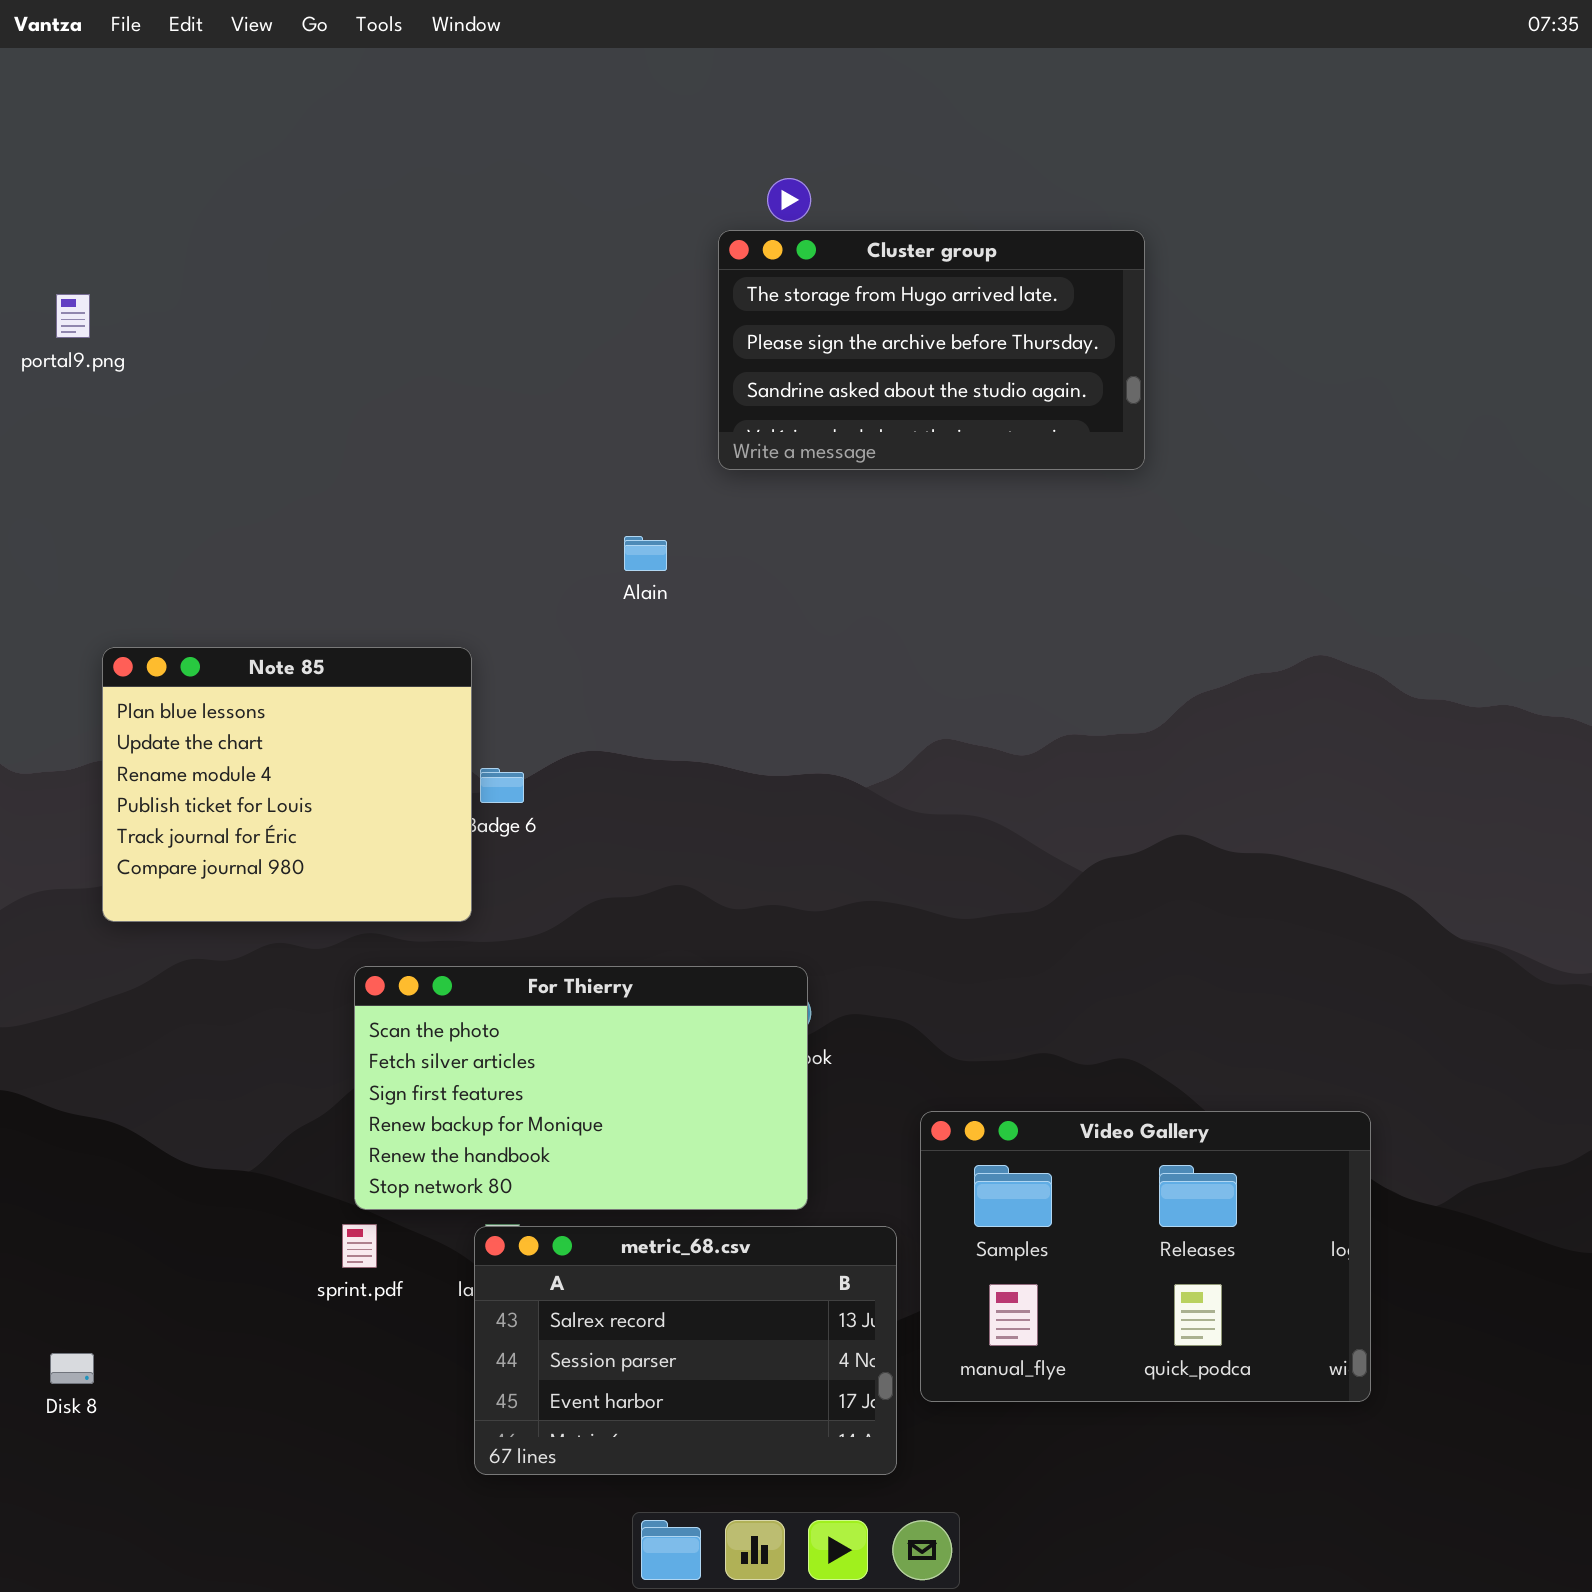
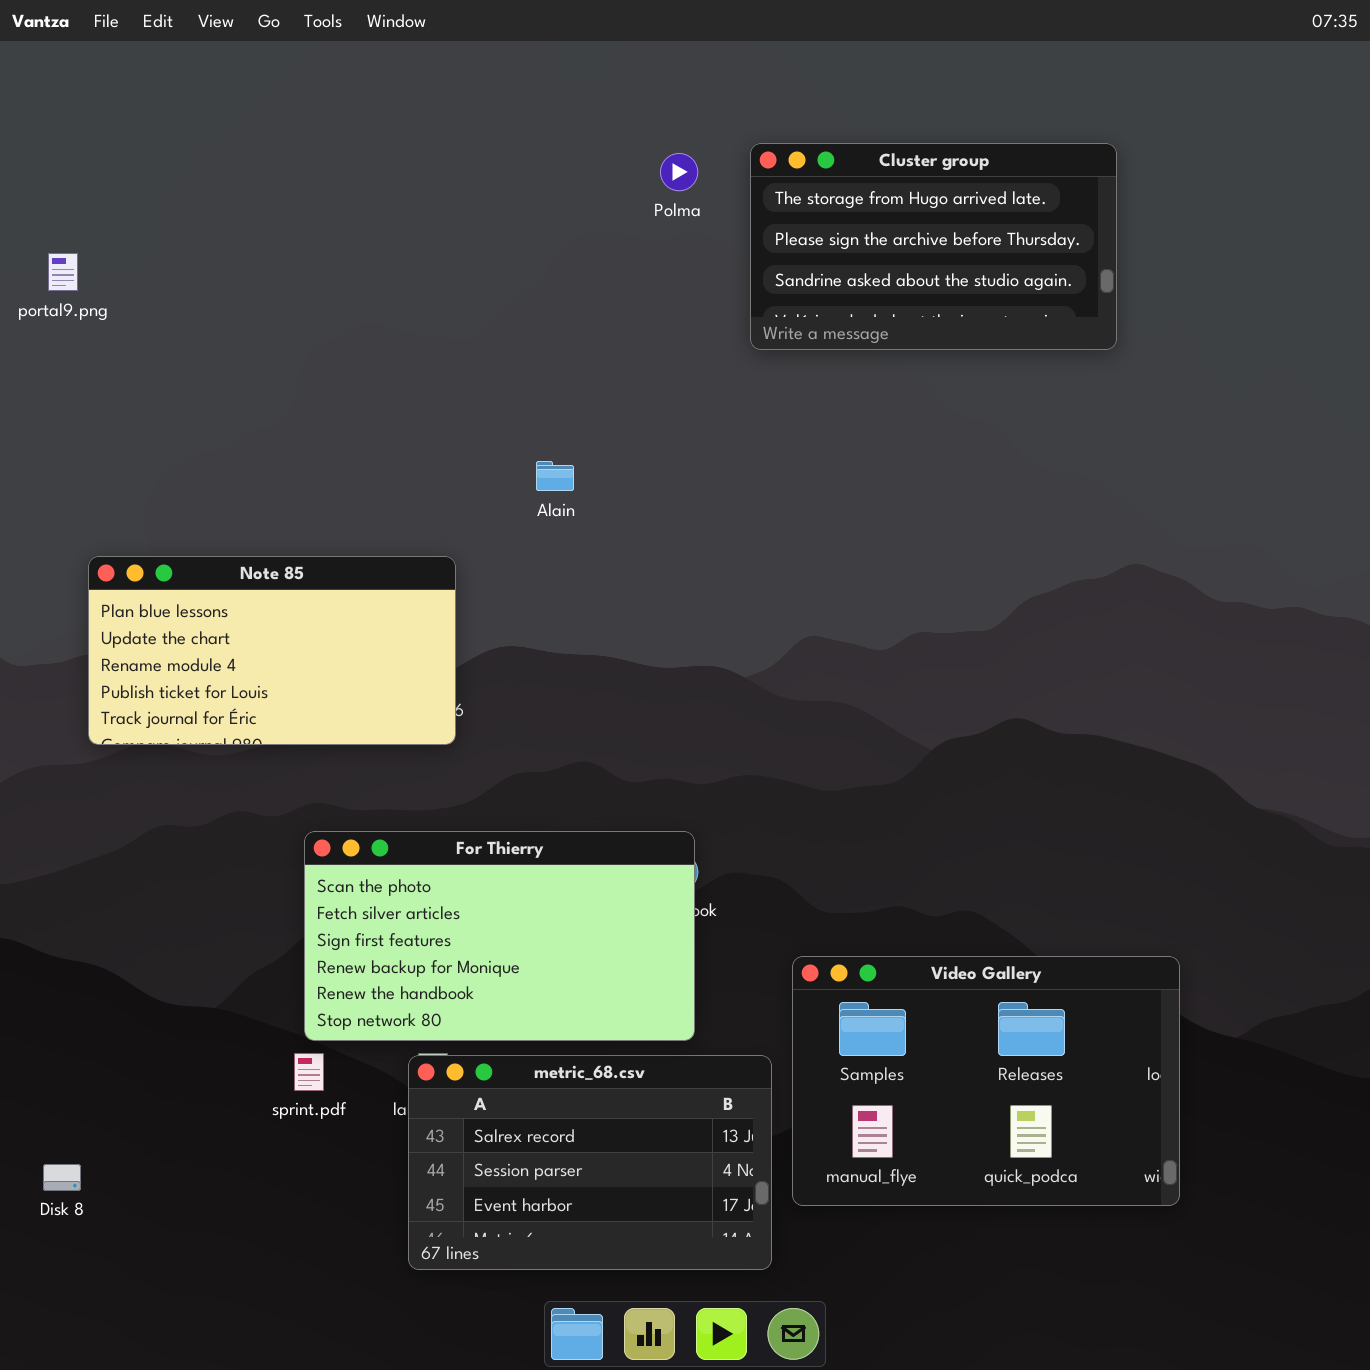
Cluster group: [718,230,1145,470] -> [750,143,1117,350], moved
Note 85: [102,647,472,922] -> [88,556,456,745], resized

